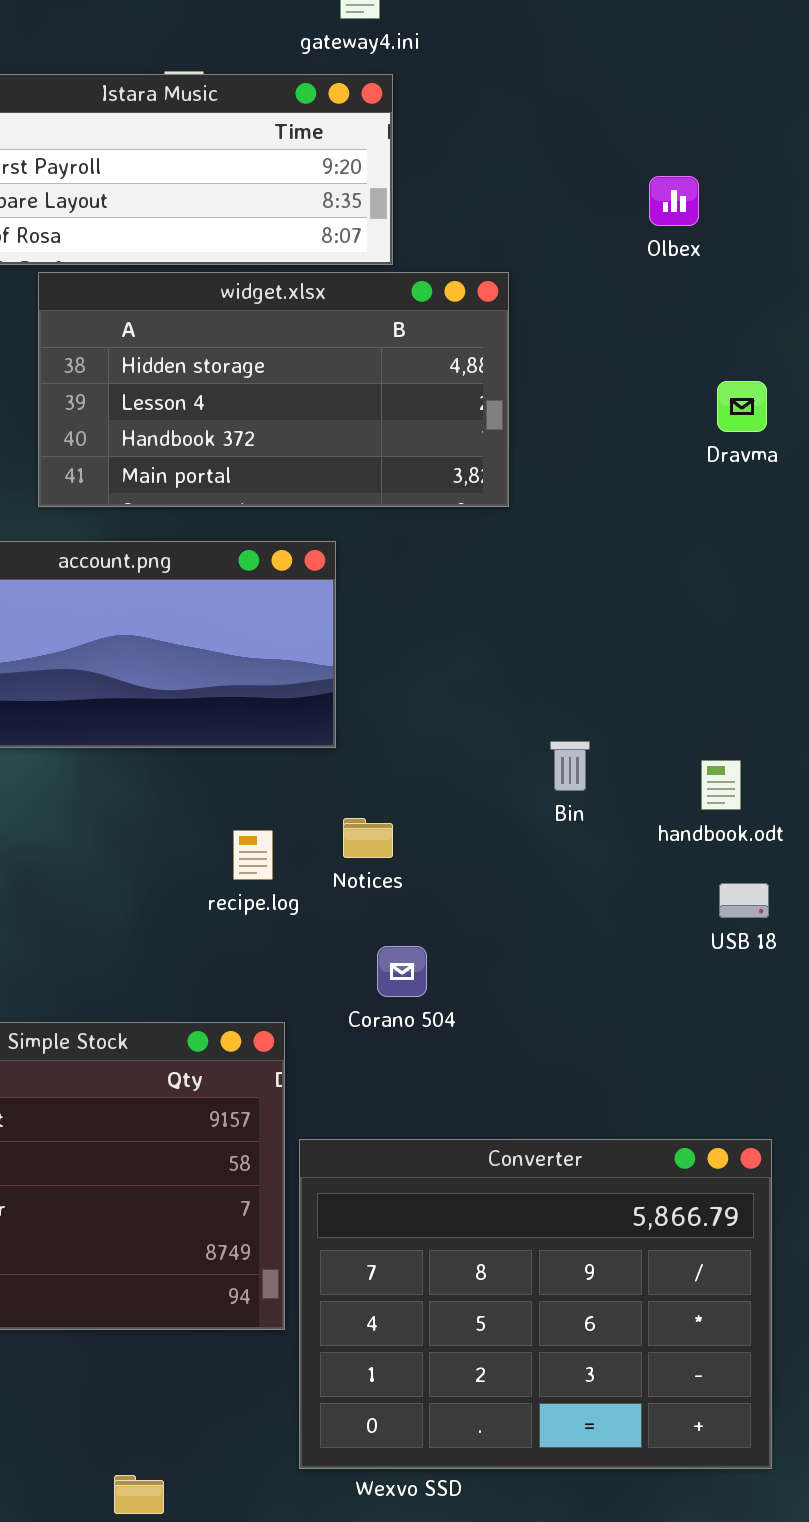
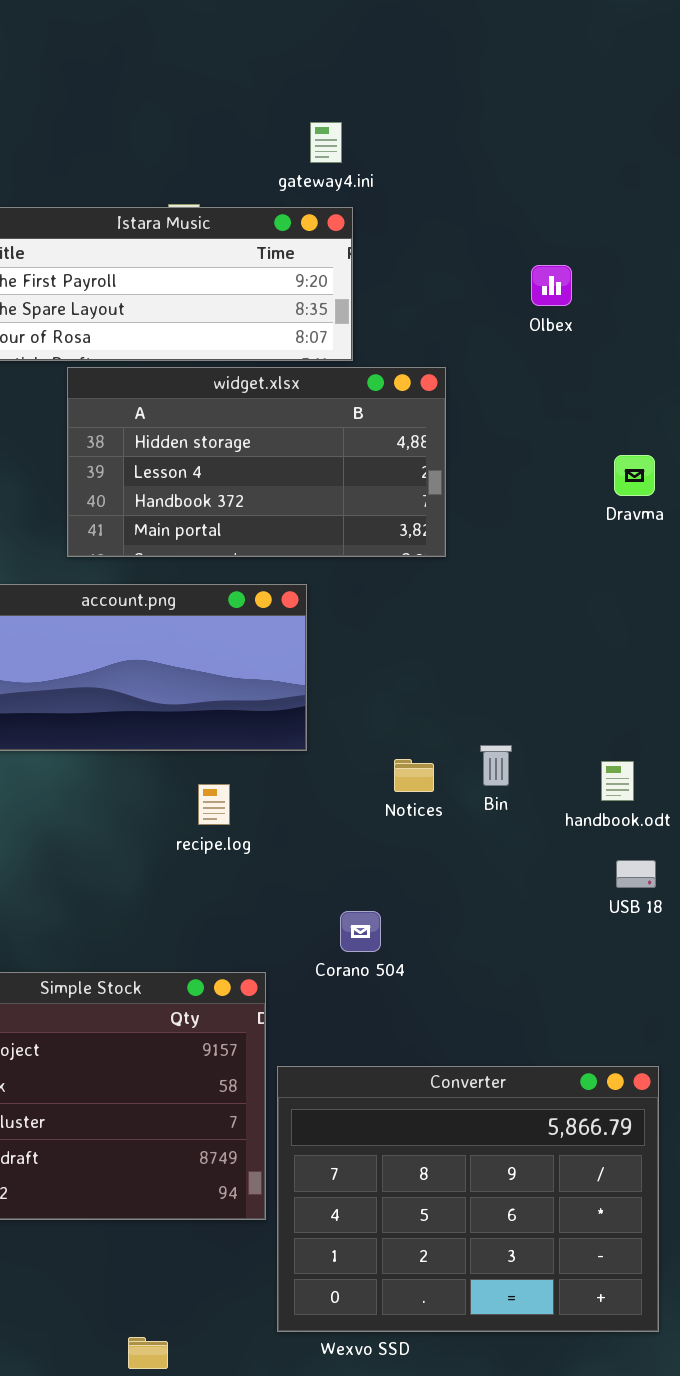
Olbex: [649,176,699,226] -> [531,265,572,306], moved
Notices: [343,818,393,858] -> [394,759,434,792], moved
recipe.log: [233,830,273,880] -> [198,784,230,825], moved

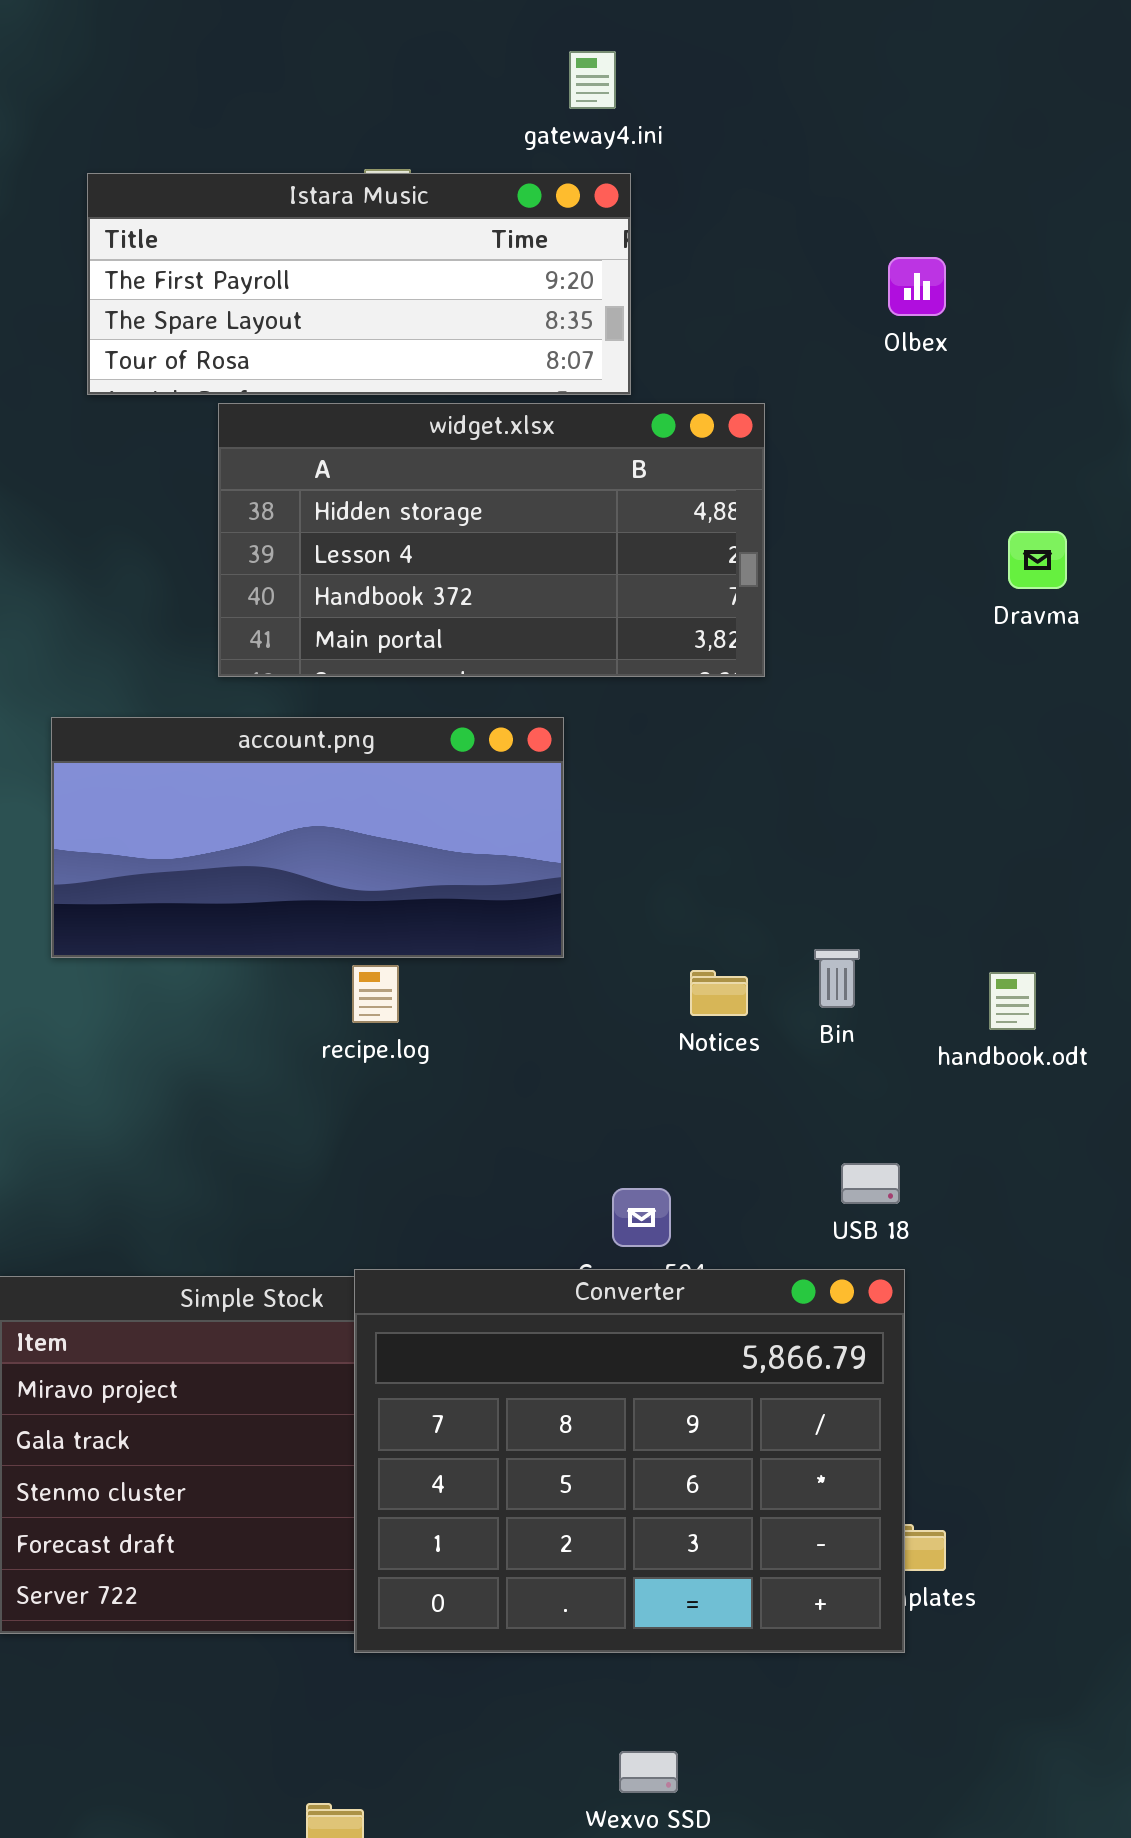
recipe.log: [198,784,230,825] -> [352,965,399,1023], moved
USB 18: [616,860,656,888] -> [841,1163,900,1204], moved
Converter: [277,1066,659,1332] -> [354,1269,905,1653], moved

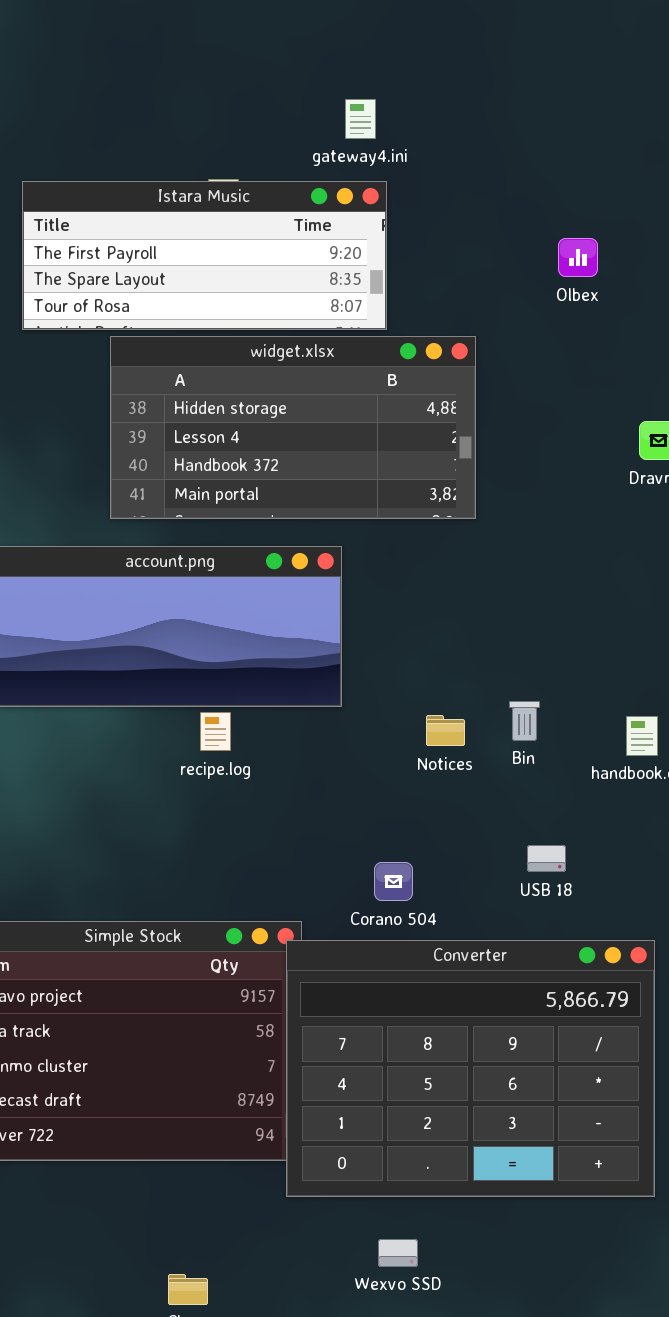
Converter: [354,1269,905,1653] -> [286,940,655,1197], moved

